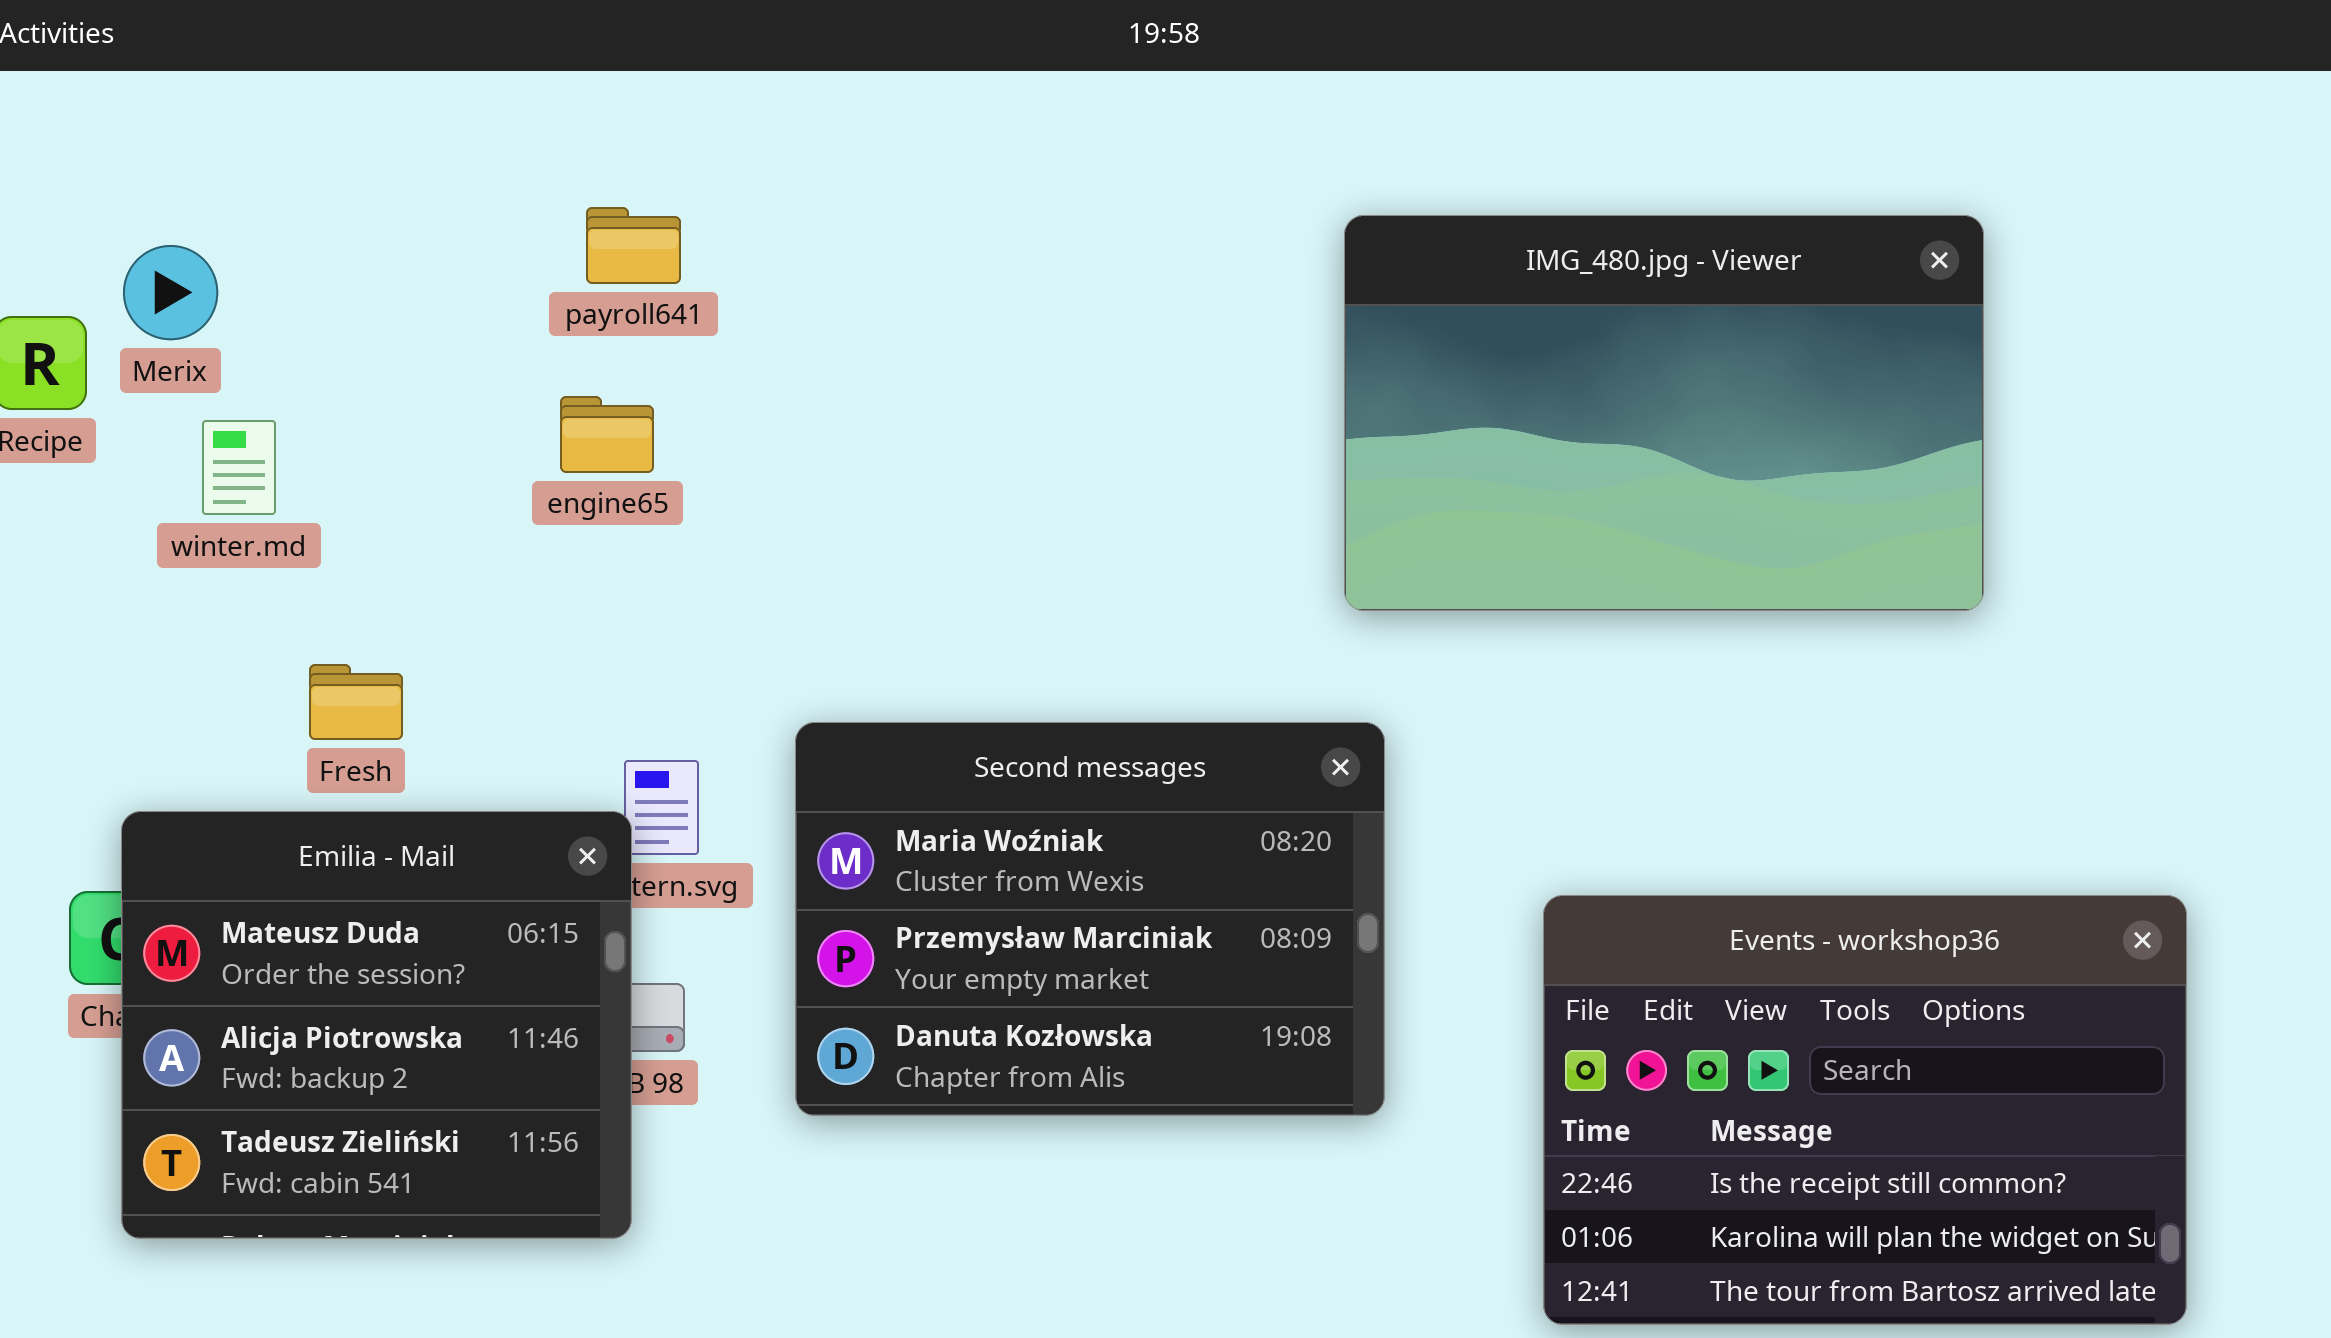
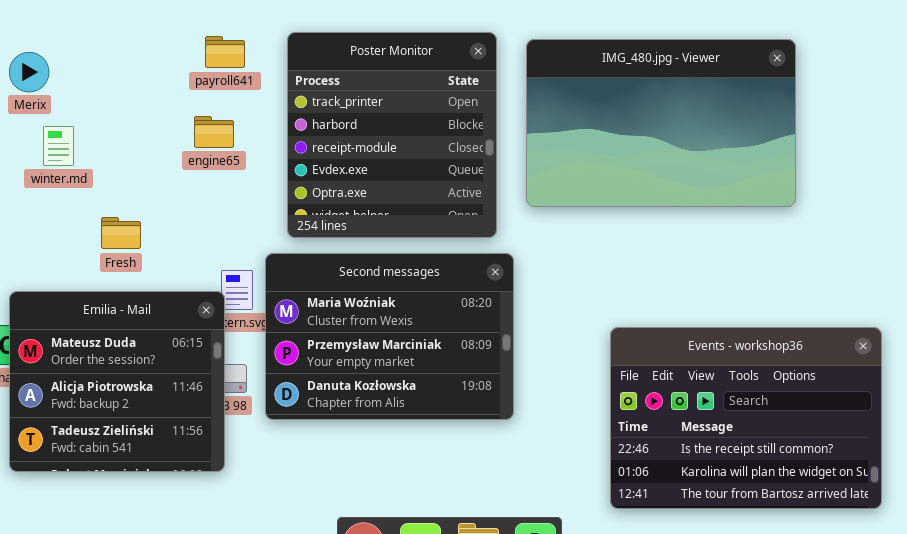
Poster Monitor: none -> [287,32,497,238], opened
Fresh: [309,664,403,740] -> [101,217,141,249], moved
Second messages: [795,722,1385,1116] -> [265,253,514,420], moved

